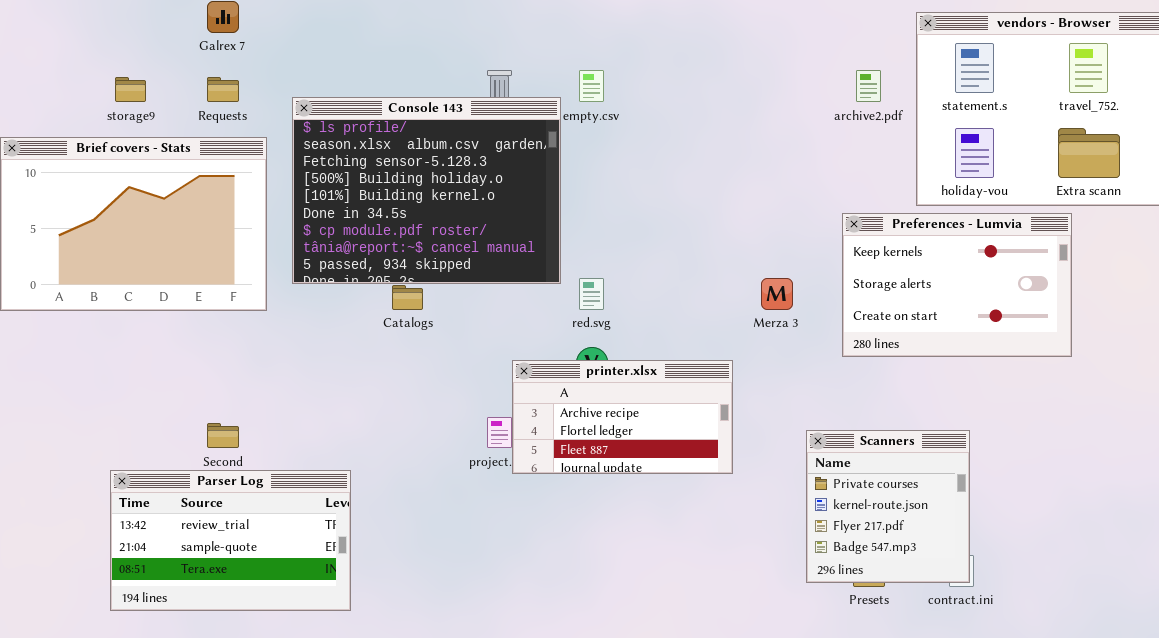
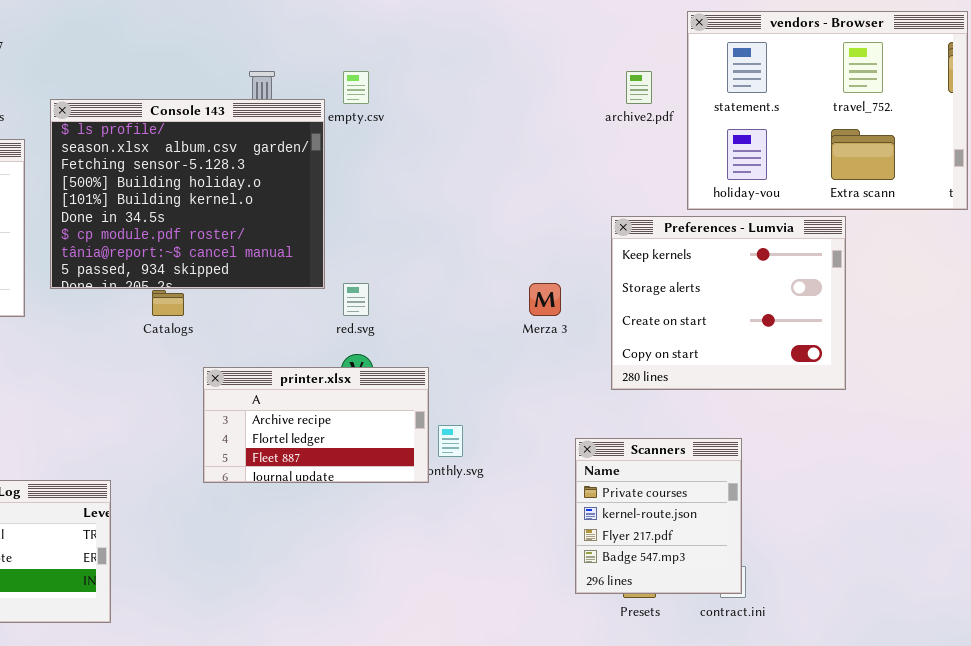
Preferences - Lumvia: [842,213,1072,357] -> [611,216,846,390], resized
printer.xlsx: [512,360,733,474] -> [203,367,429,483], moved

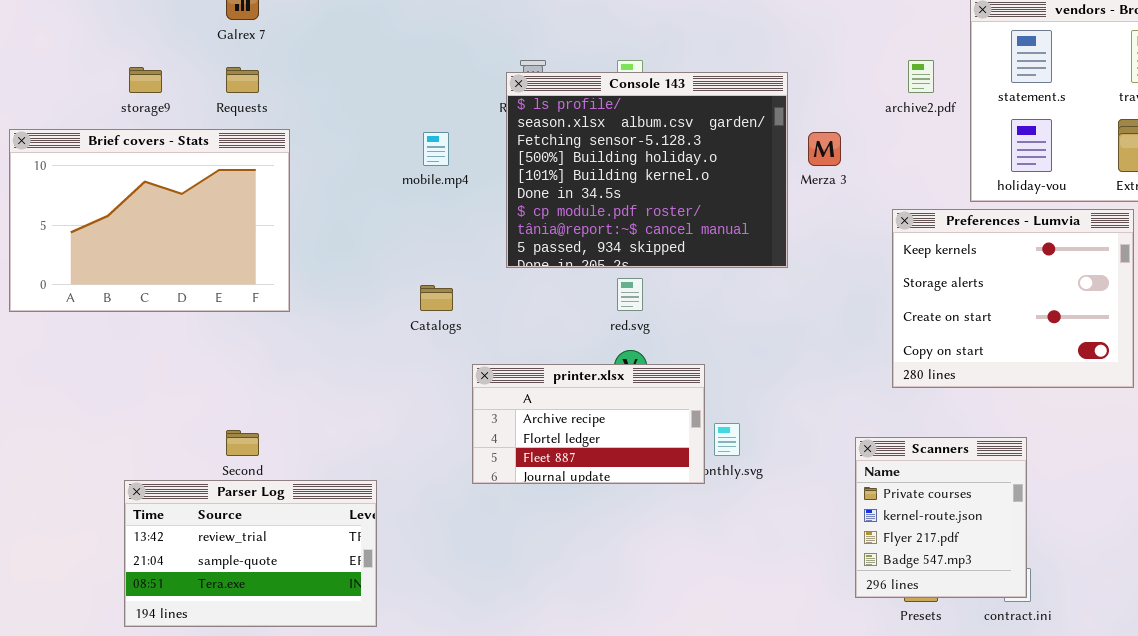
Console 143: [50,99,325,289] -> [506,72,788,268], moved
Merza 3: [529,283,561,316] -> [808,132,841,166], moved

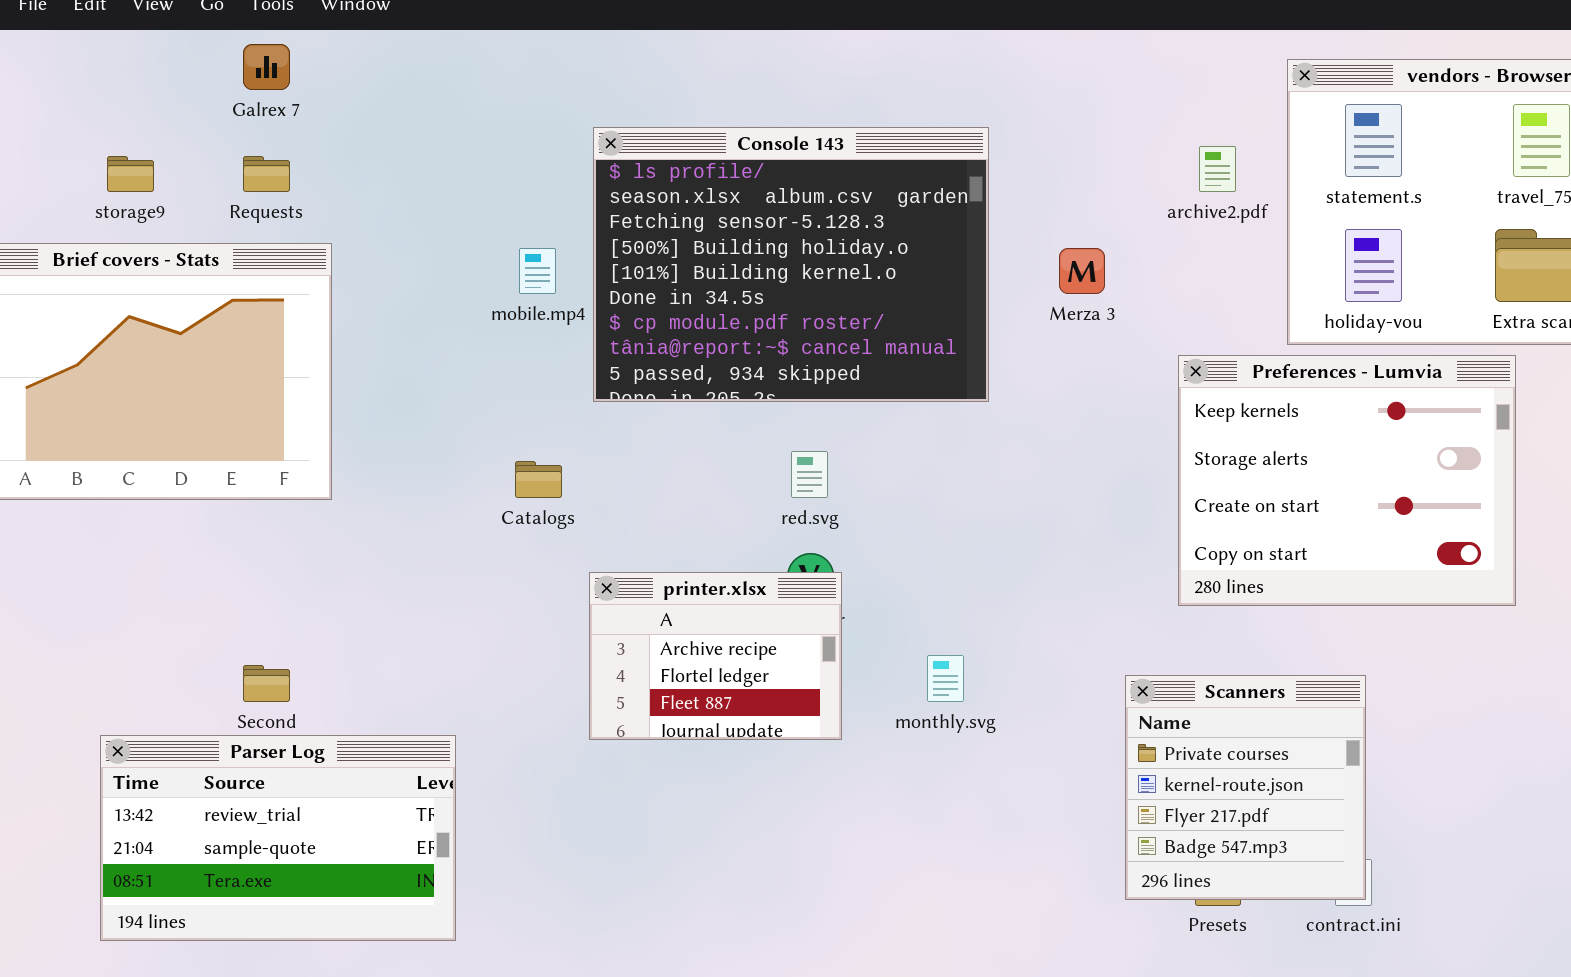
Console 143: [506,72,788,268] -> [593,127,989,402], moved
printer.xlsx: [472,364,705,484] -> [589,572,842,740], resized

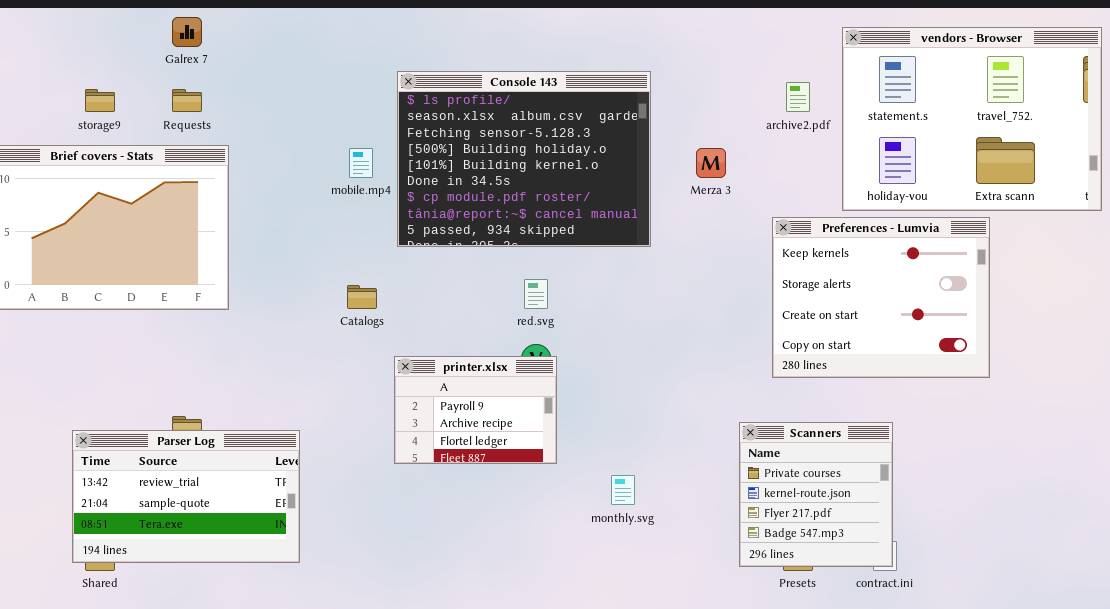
printer.xlsx: [589,572,842,740] -> [394,356,557,464], scrolled up 1 row
monthly.svg: [927,655,964,702] -> [611,475,635,505], moved
Parser Log: [100,735,456,941] -> [72,430,300,563], moved

